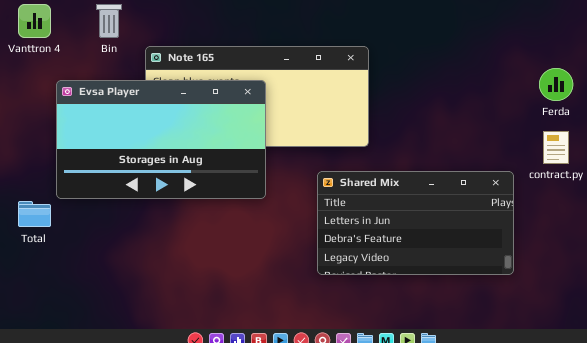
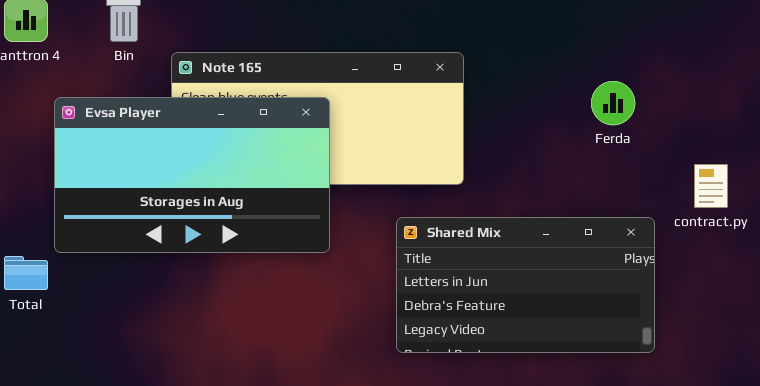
Ferda: [539,68,573,101] -> [591,81,635,125], moved

